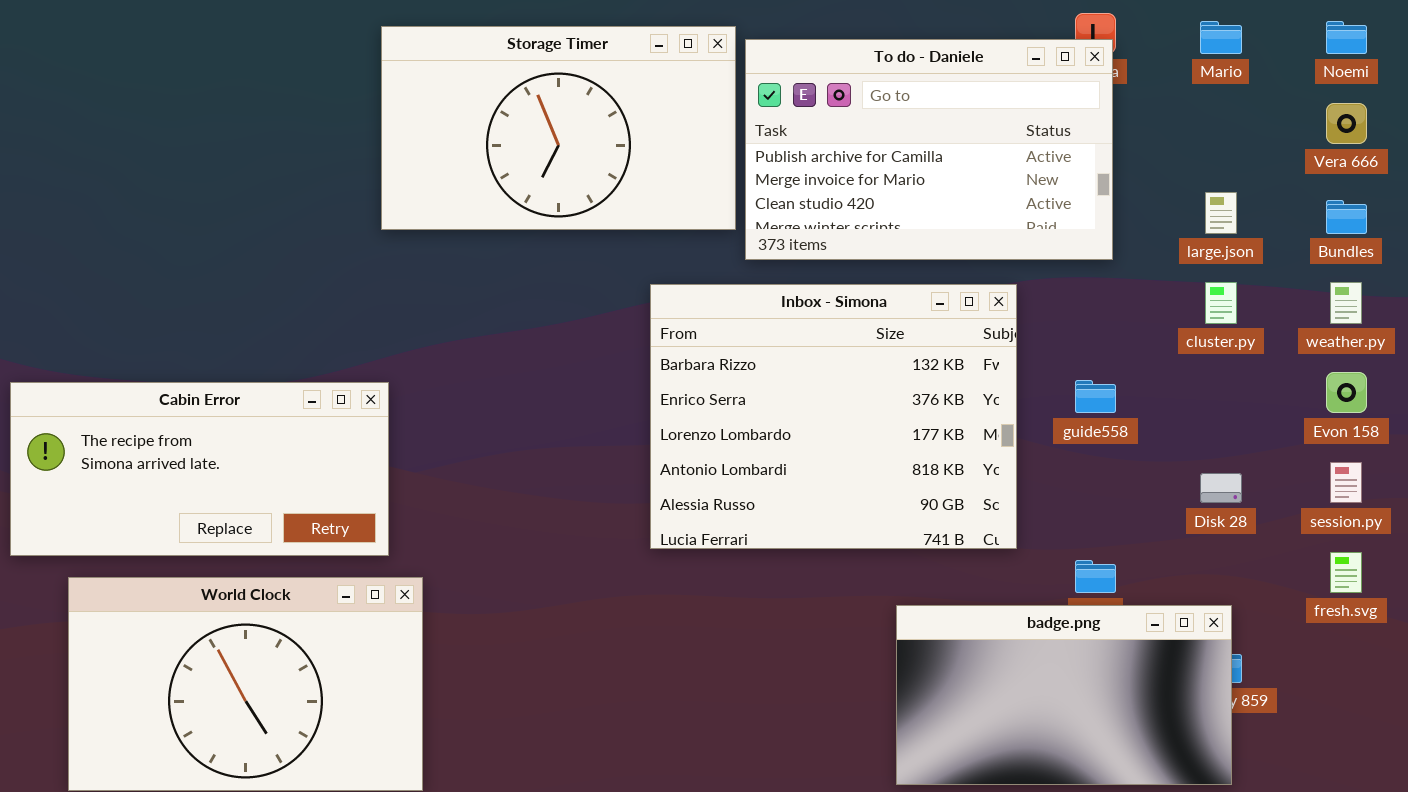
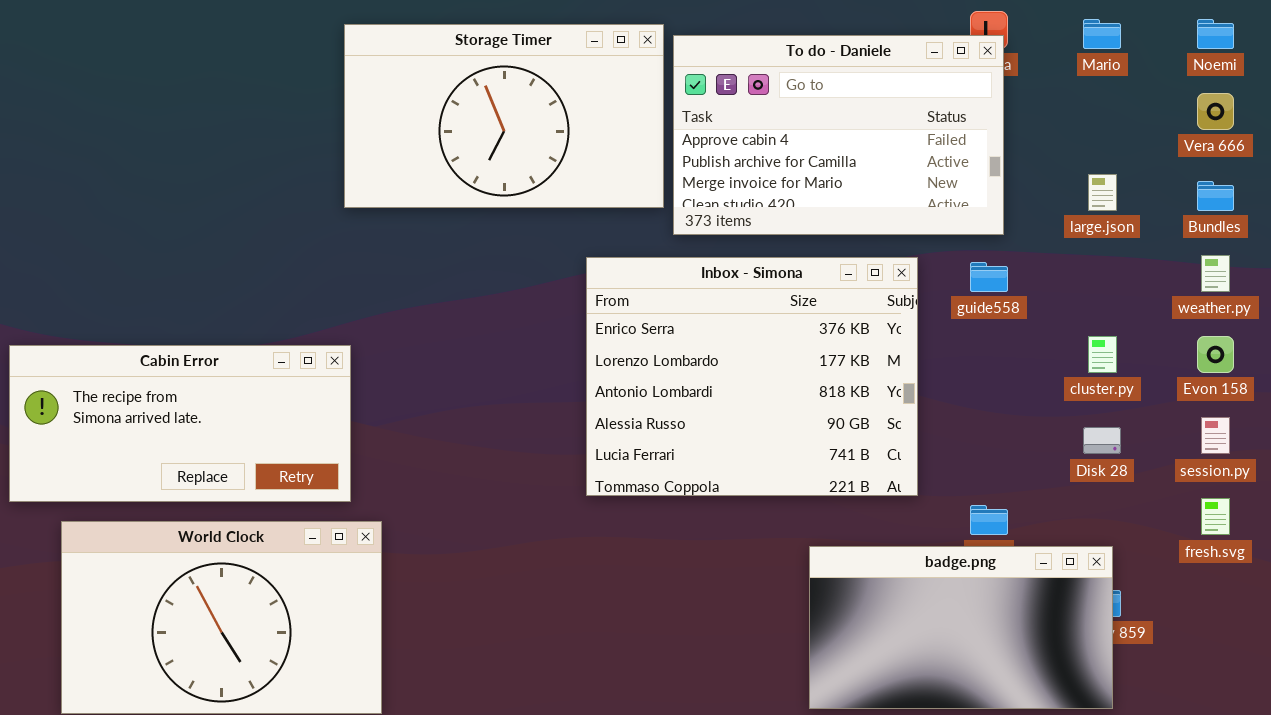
To do - Daniele: [745,39,1113,260] -> [673,35,1004,235], scrolled up 1 row
cluster.py: [1205,282,1237,324] -> [1088,336,1117,373], moved
Inbox - Simona: [650,284,1017,549] -> [586,257,918,496], scrolled down 1 row
guide558: [1075,380,1116,413] -> [970,262,1008,292], moved

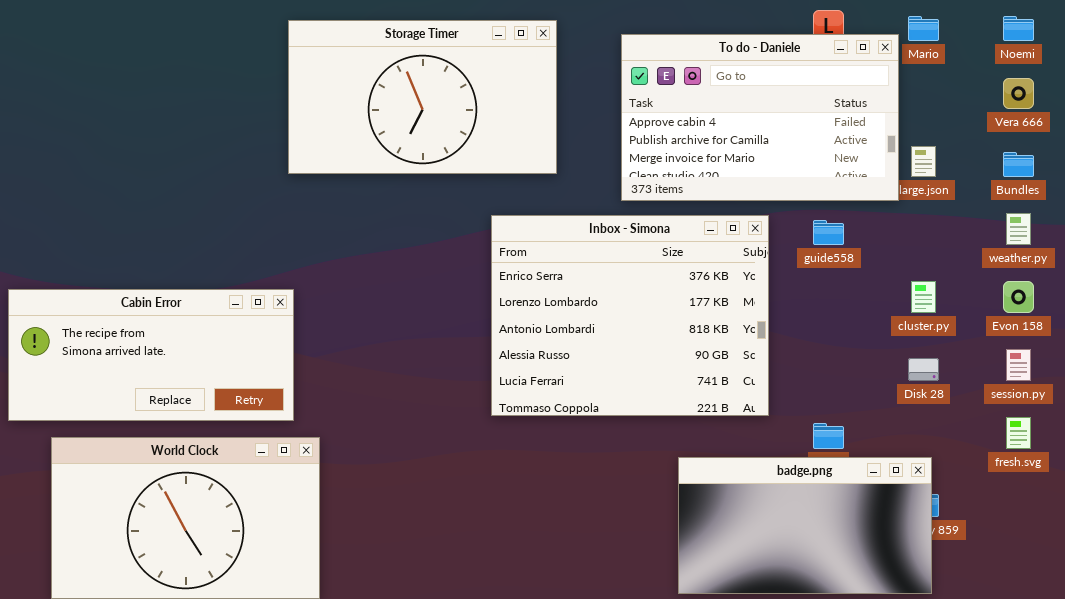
To do - Daniele: [673,35,1004,235] -> [621,34,899,201], moved

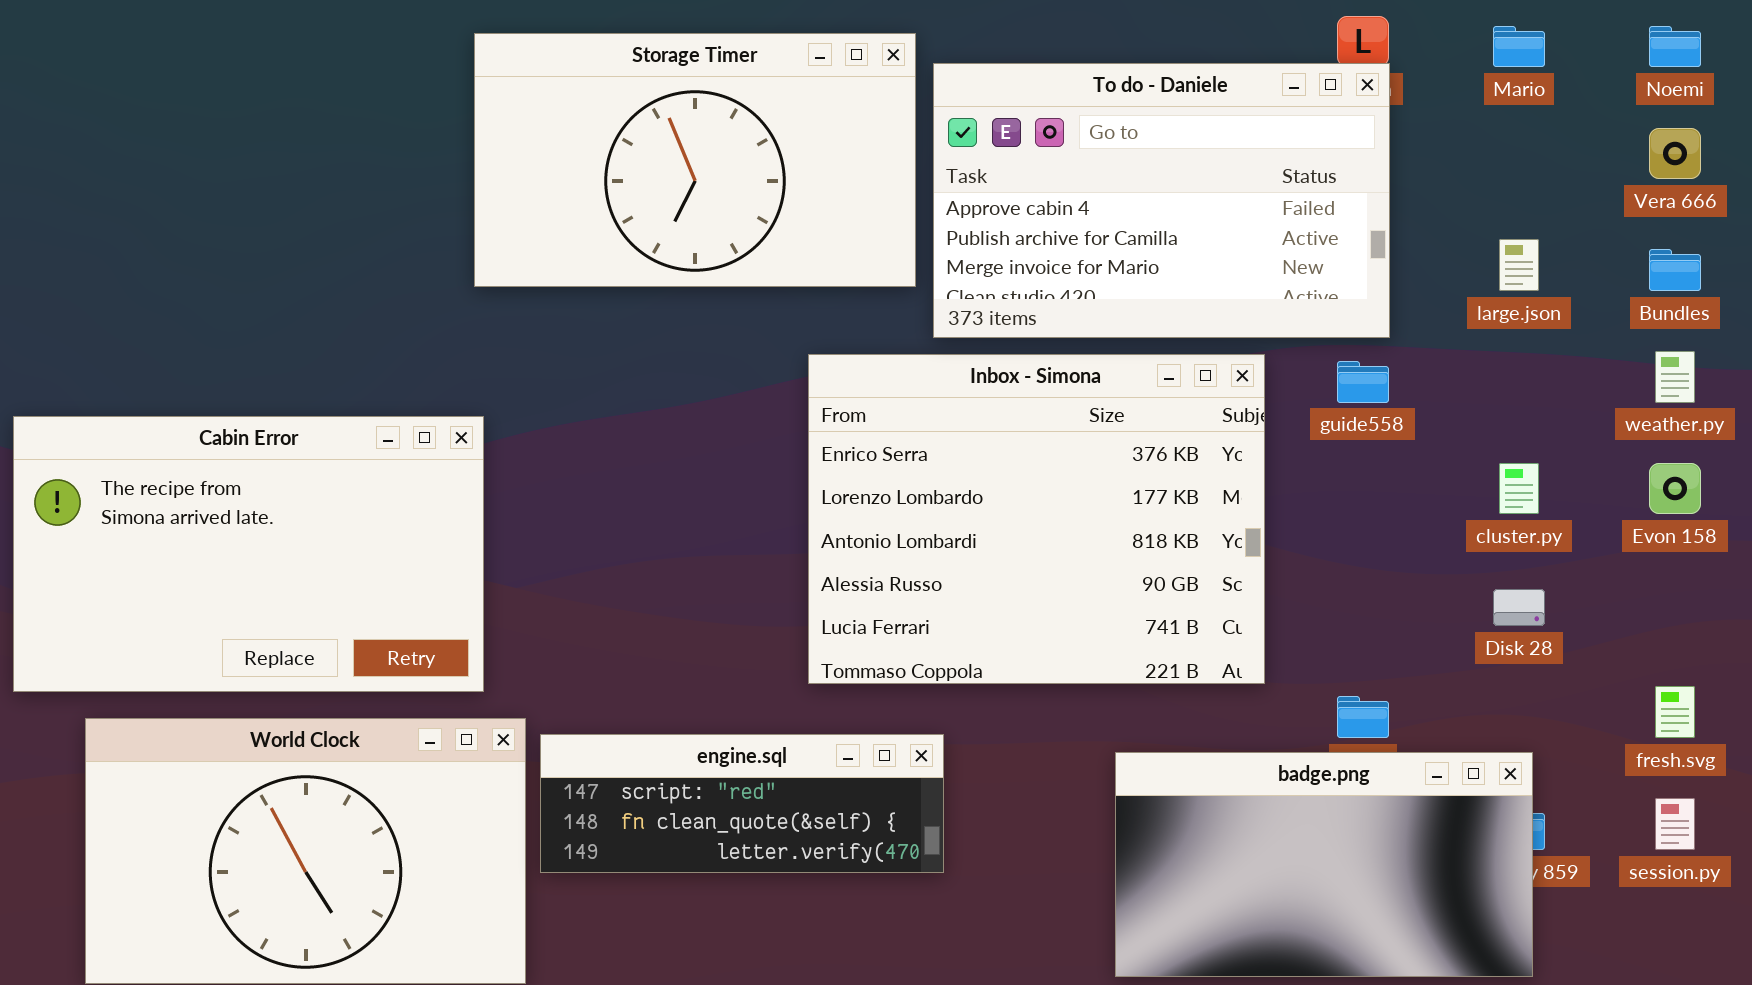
To do - Daniele: [621,34,899,201] -> [933,63,1390,338], moved
Cabin Error: [8,289,294,421] -> [13,416,484,692], resized
session.py: [1006,349,1031,381] -> [1655,798,1695,850], moved
engine.sql: none -> [540,734,944,873], opened

